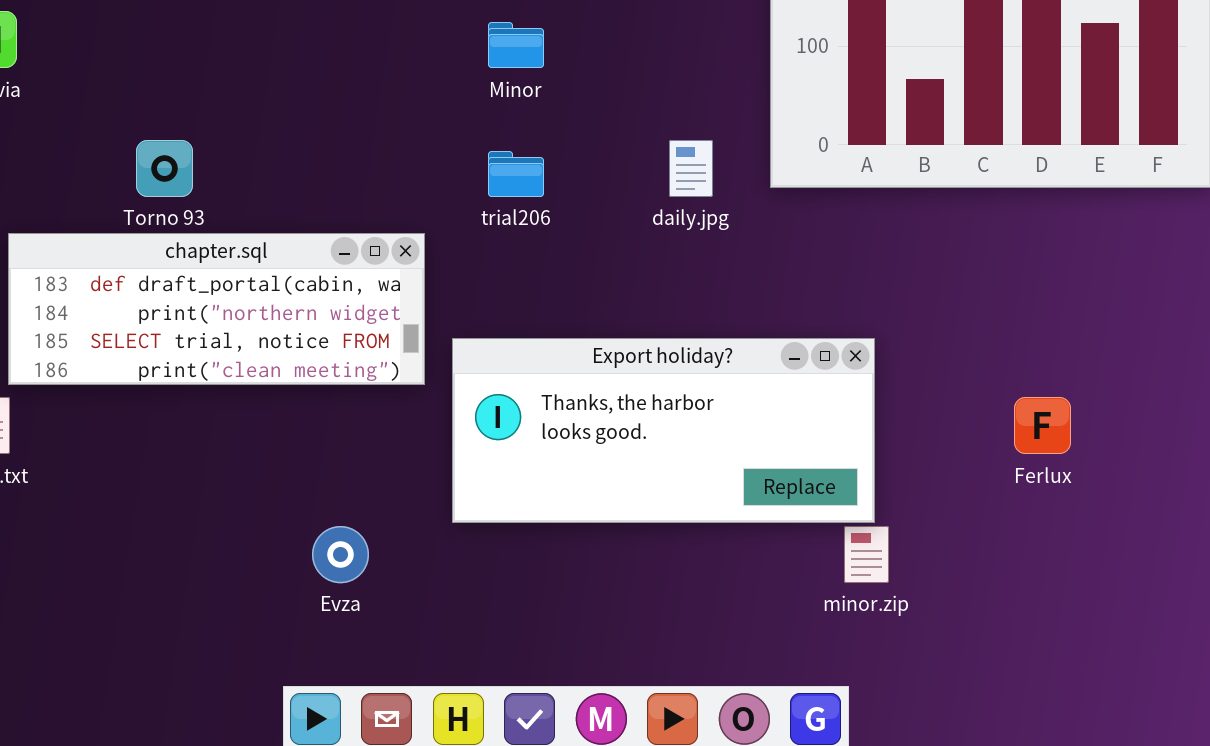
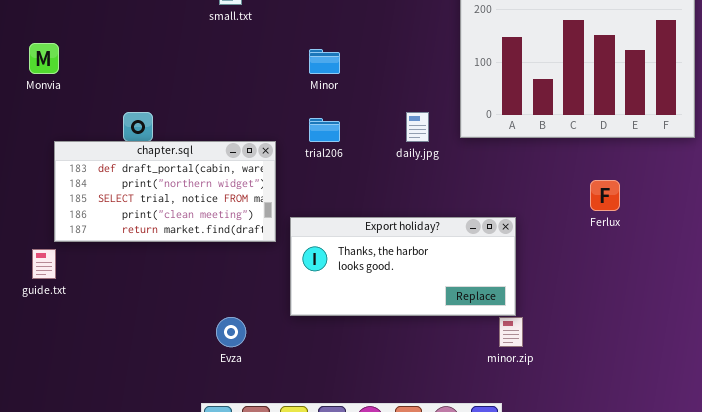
chapter.sql: [8,233,425,385] -> [54,141,276,242], resized
Ferlux: [1014,397,1071,454] -> [590,180,620,211], moved

